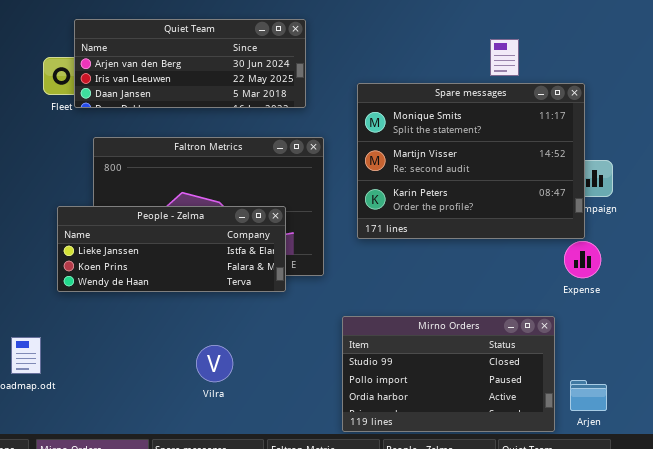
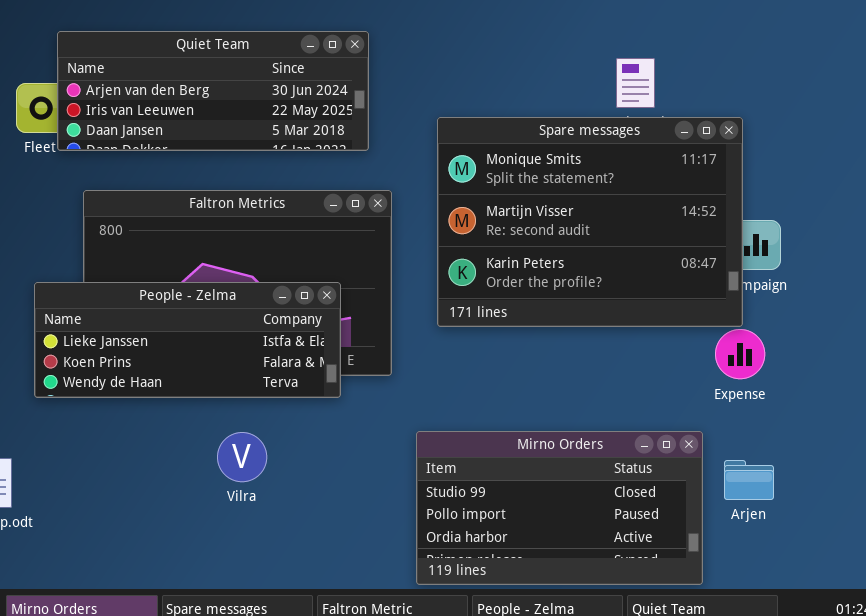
Vilra: [196,345,233,382] -> [217,432,267,482], moved
Arjen: [570,380,607,411] -> [724,460,774,500], moved

